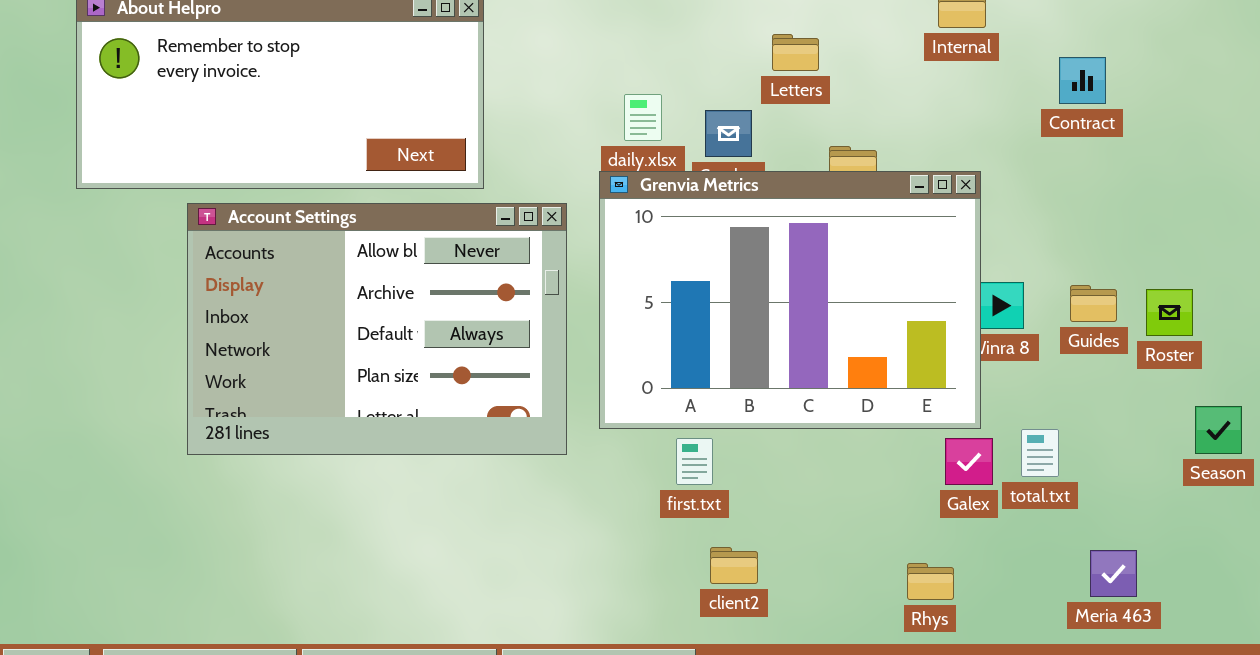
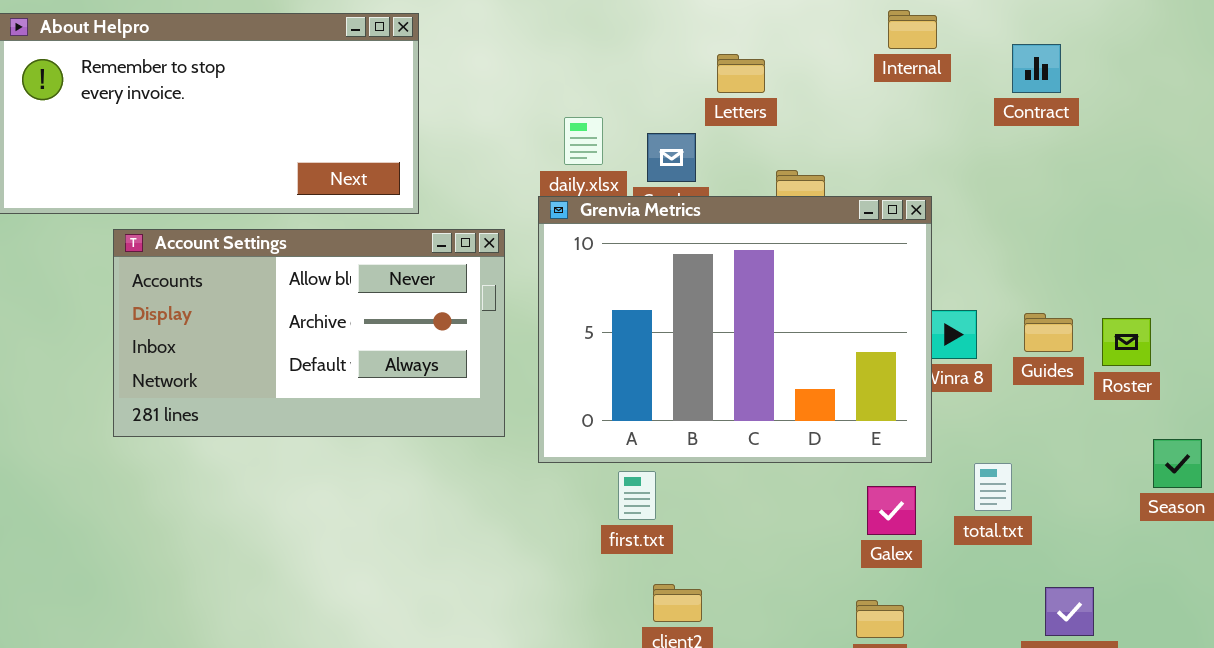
Contract: [1059,57,1106,104] -> [1012,44,1061,93], moved
Account Settings: [187,203,567,455] -> [113,229,505,437], resized
Galex: [945,438,993,485] -> [867,486,916,535], moved

